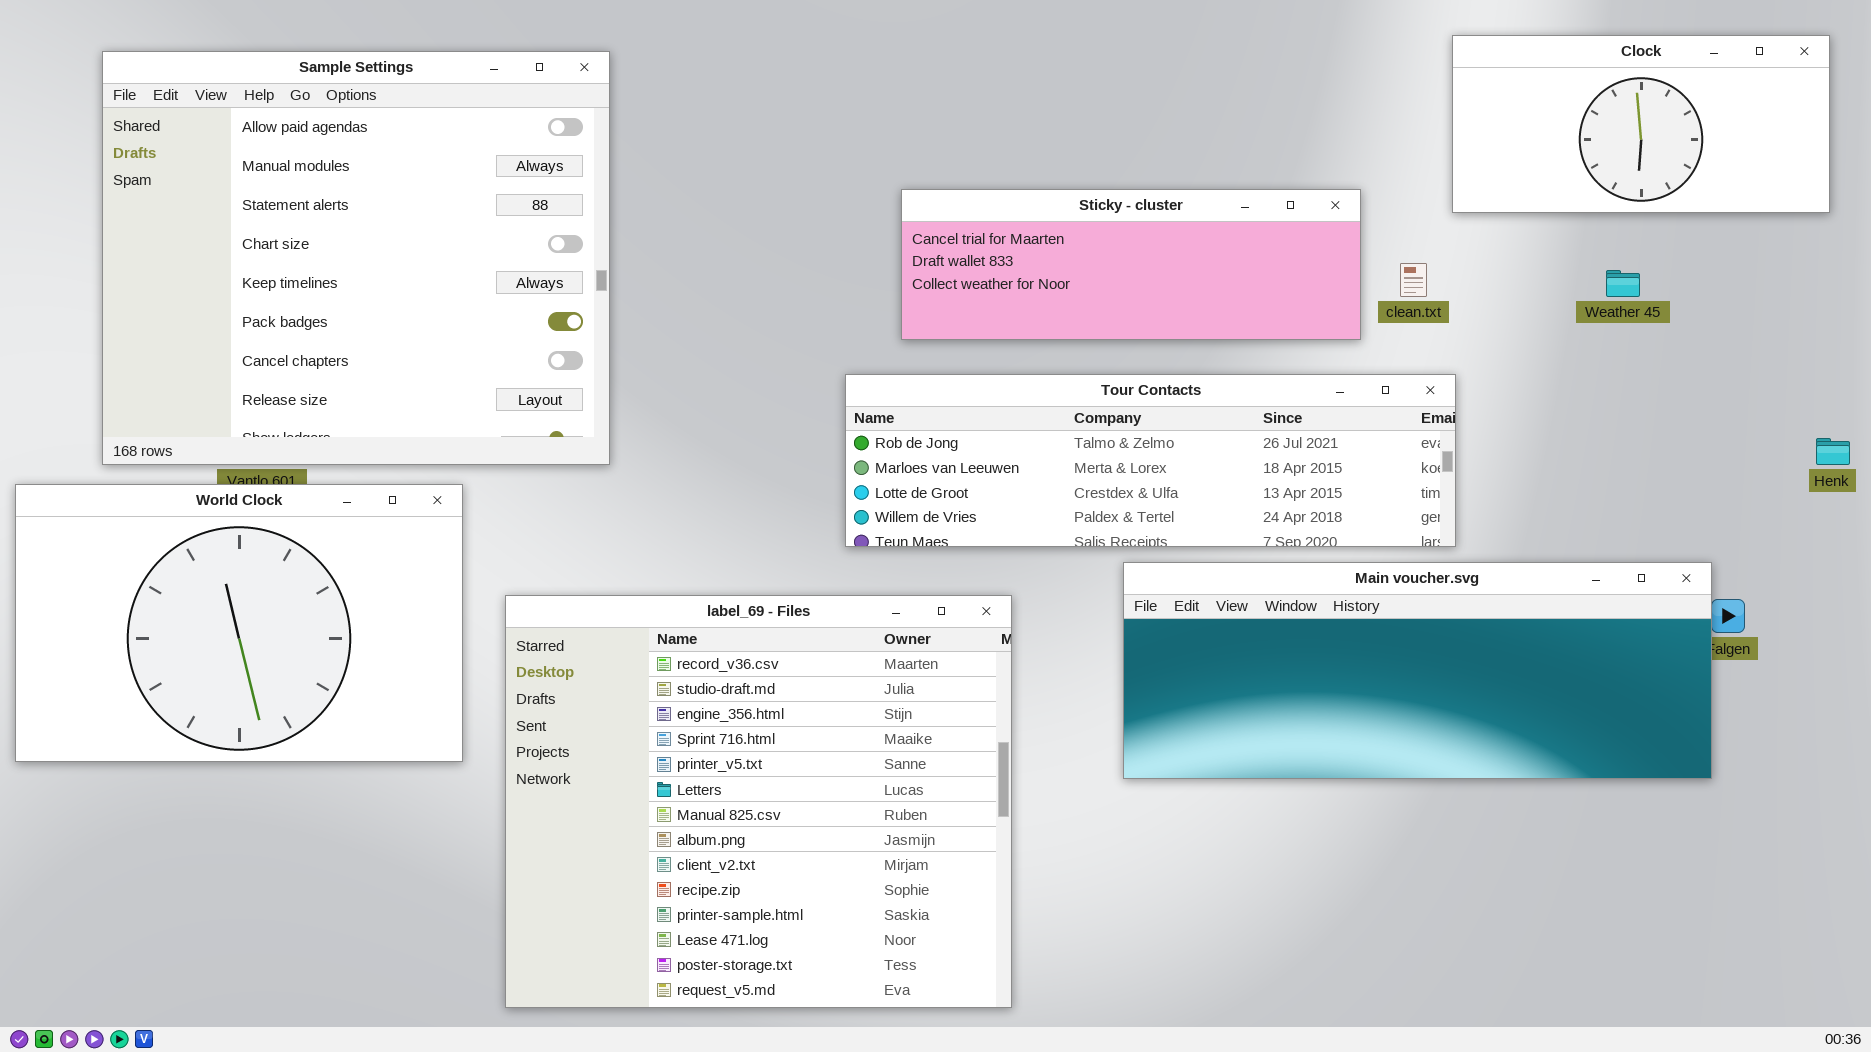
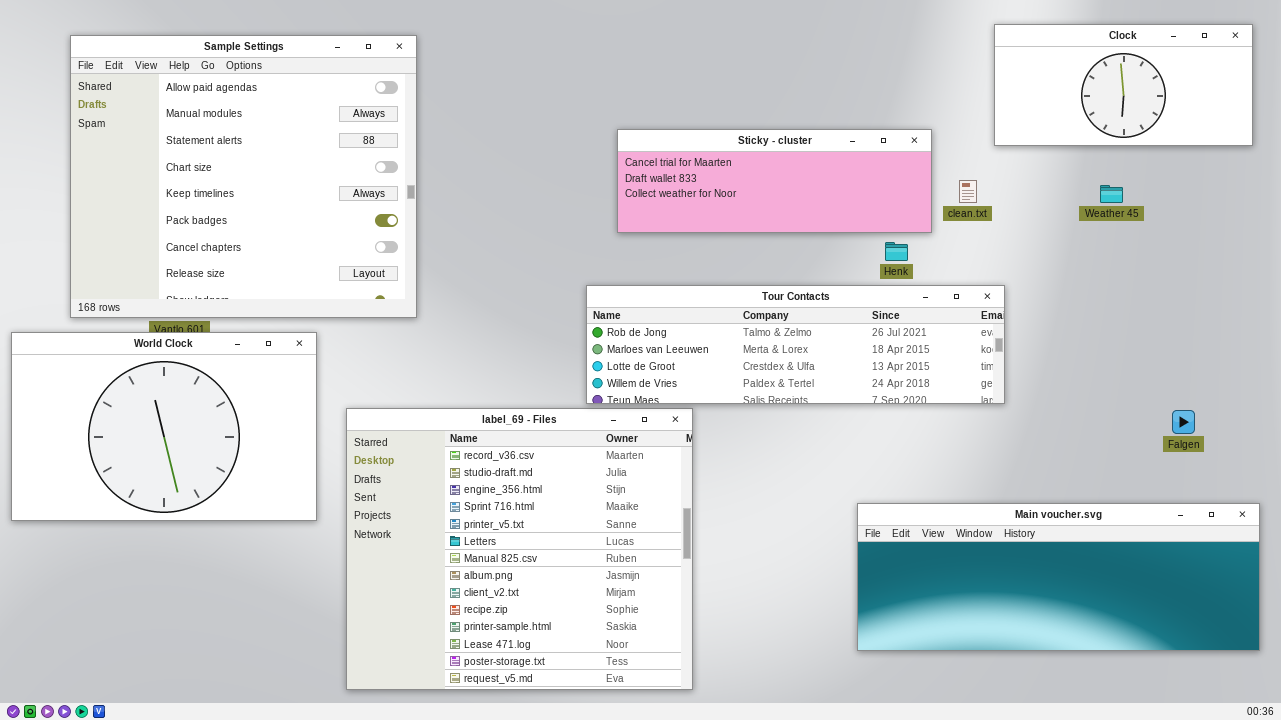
Tour Contacts: [845,374,1456,547] -> [586,285,1005,404], moved
Henk: [1816,438,1850,465] -> [885,242,908,261], moved
Main voucher.svg: [1123,562,1712,779] -> [857,503,1260,651], moved

